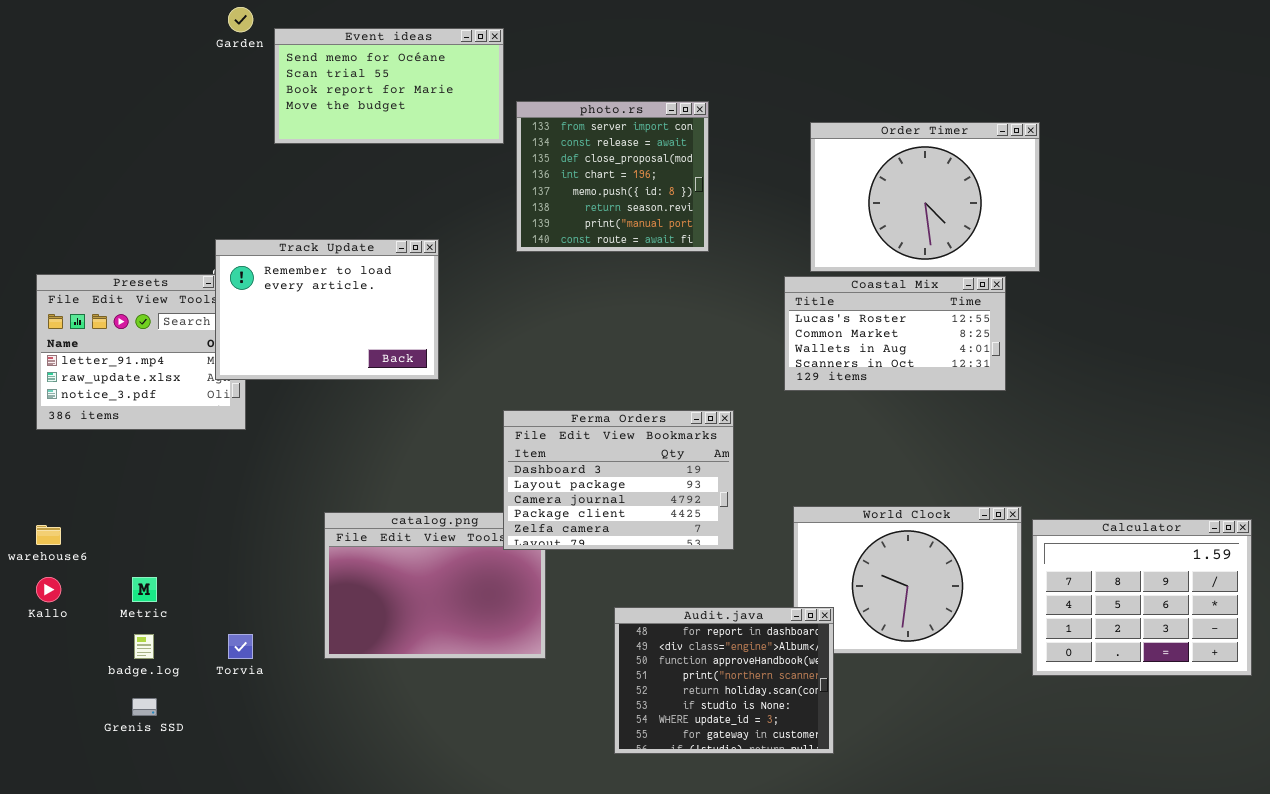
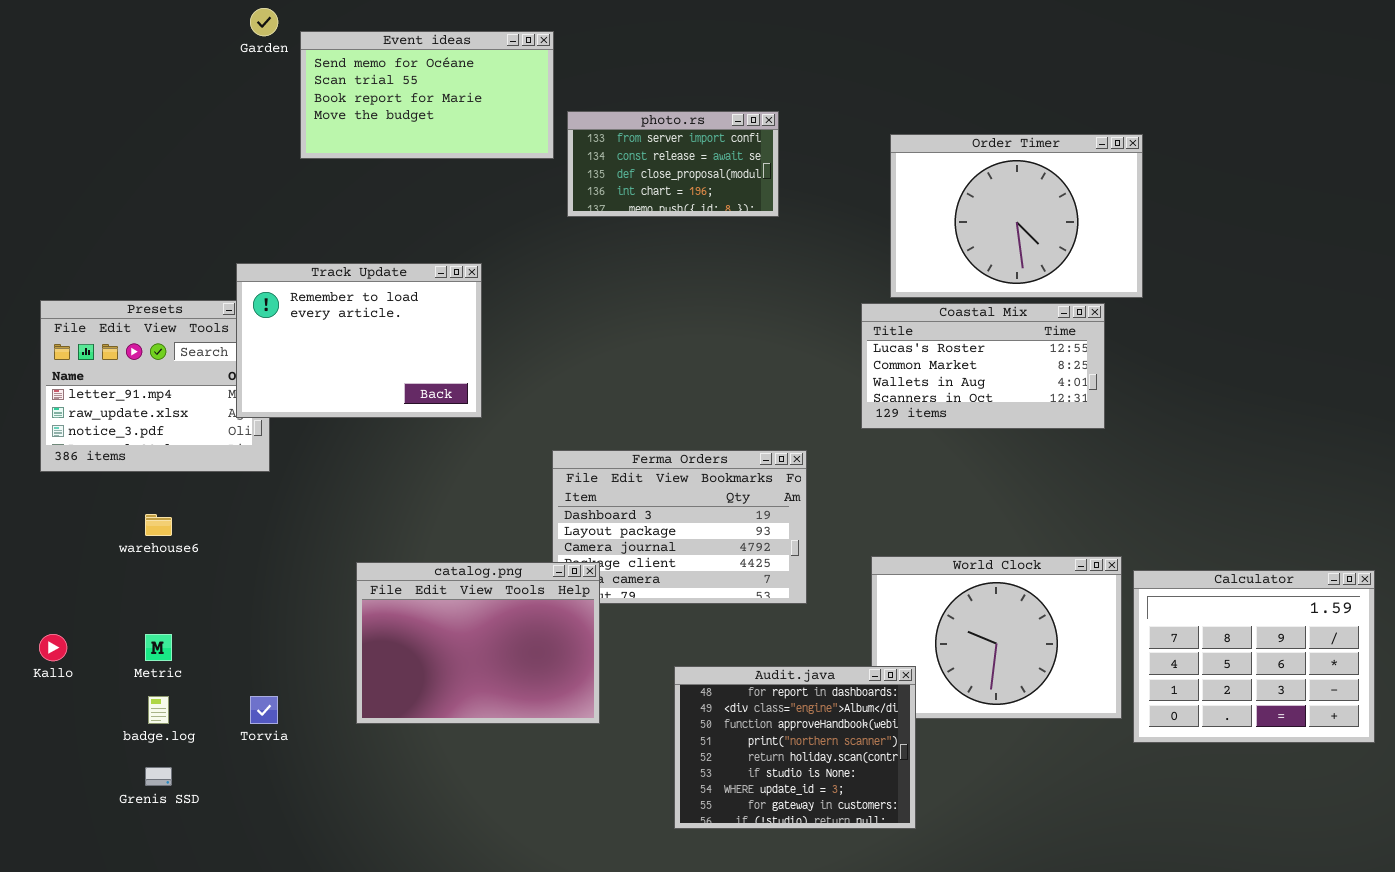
photo.rs: [516,101,709,252] -> [567,111,779,217], resized
catalog.png: [324,512,546,659] -> [356,562,600,724], raised
warehouse6: [36,525,61,545] -> [145,514,172,536], moved

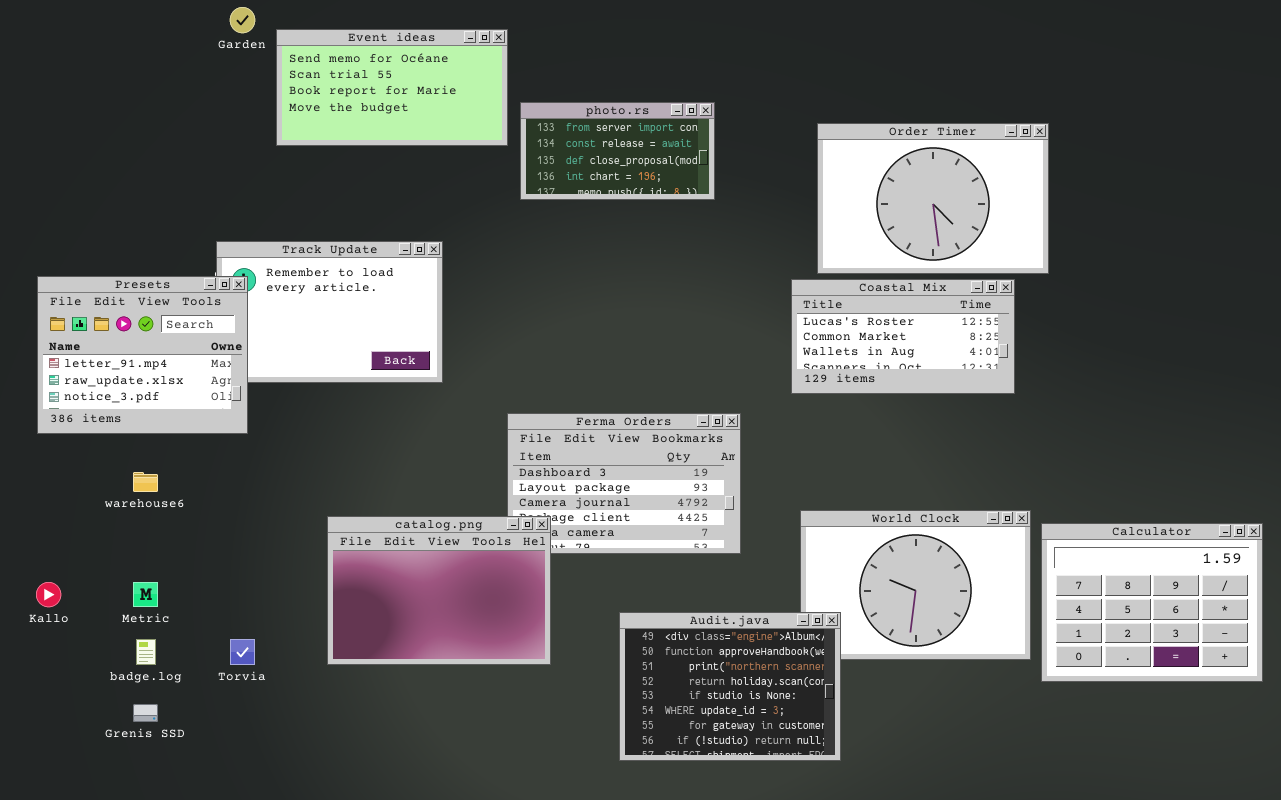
Presets: [40,300,270,472] -> [37,276,248,434], raised
Audit.java: [674,666,916,829] -> [619,612,841,761], scrolled down 1 row

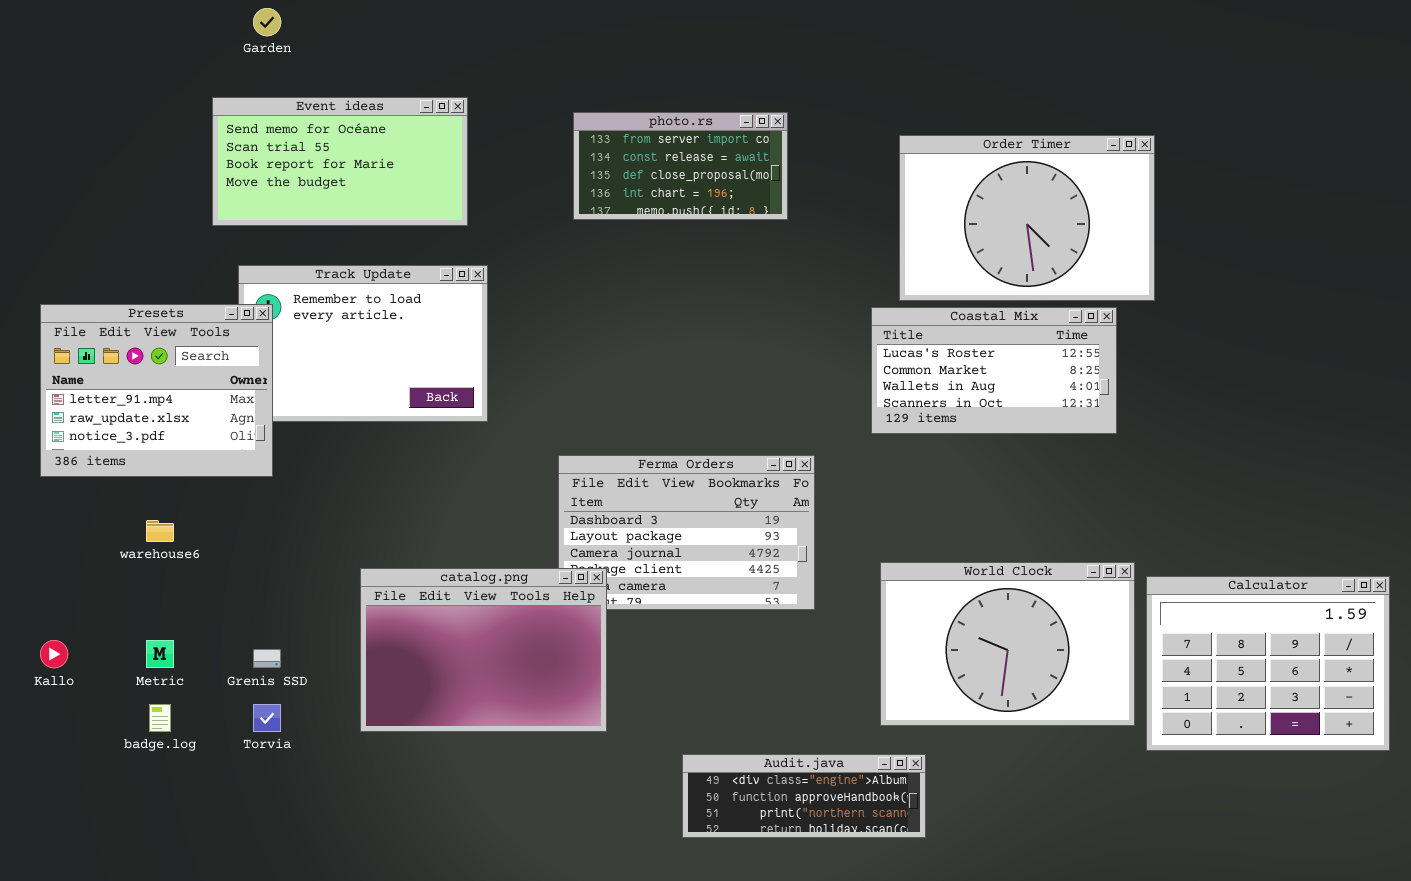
Event ideas: [276,29,508,146] -> [212,97,468,226], moved
Audit.java: [619,612,841,761] -> [682,754,926,838], resized
Grenis SSD: [133,704,158,722] -> [253,649,281,668], moved

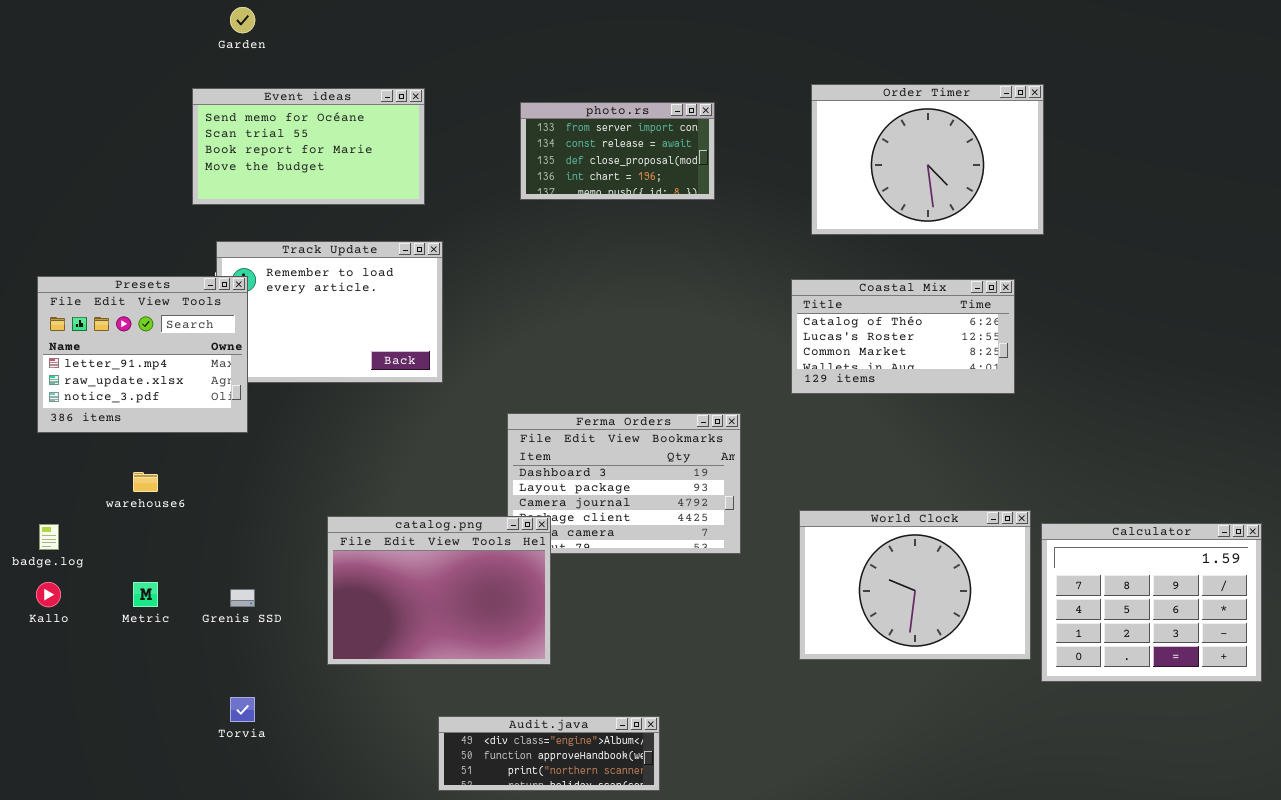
Order Timer: [899,135,1155,301] -> [811,84,1044,235], moved
Coastal Mix: [871,307,1117,434] -> [791,279,1015,394], scrolled up 1 row
badge.log: [149,704,171,732] -> [39,524,59,550], moved
Torvia: [253,704,281,732] -> [230,697,255,722], moved
Audit.java: [682,754,926,838] -> [438,716,660,791], moved

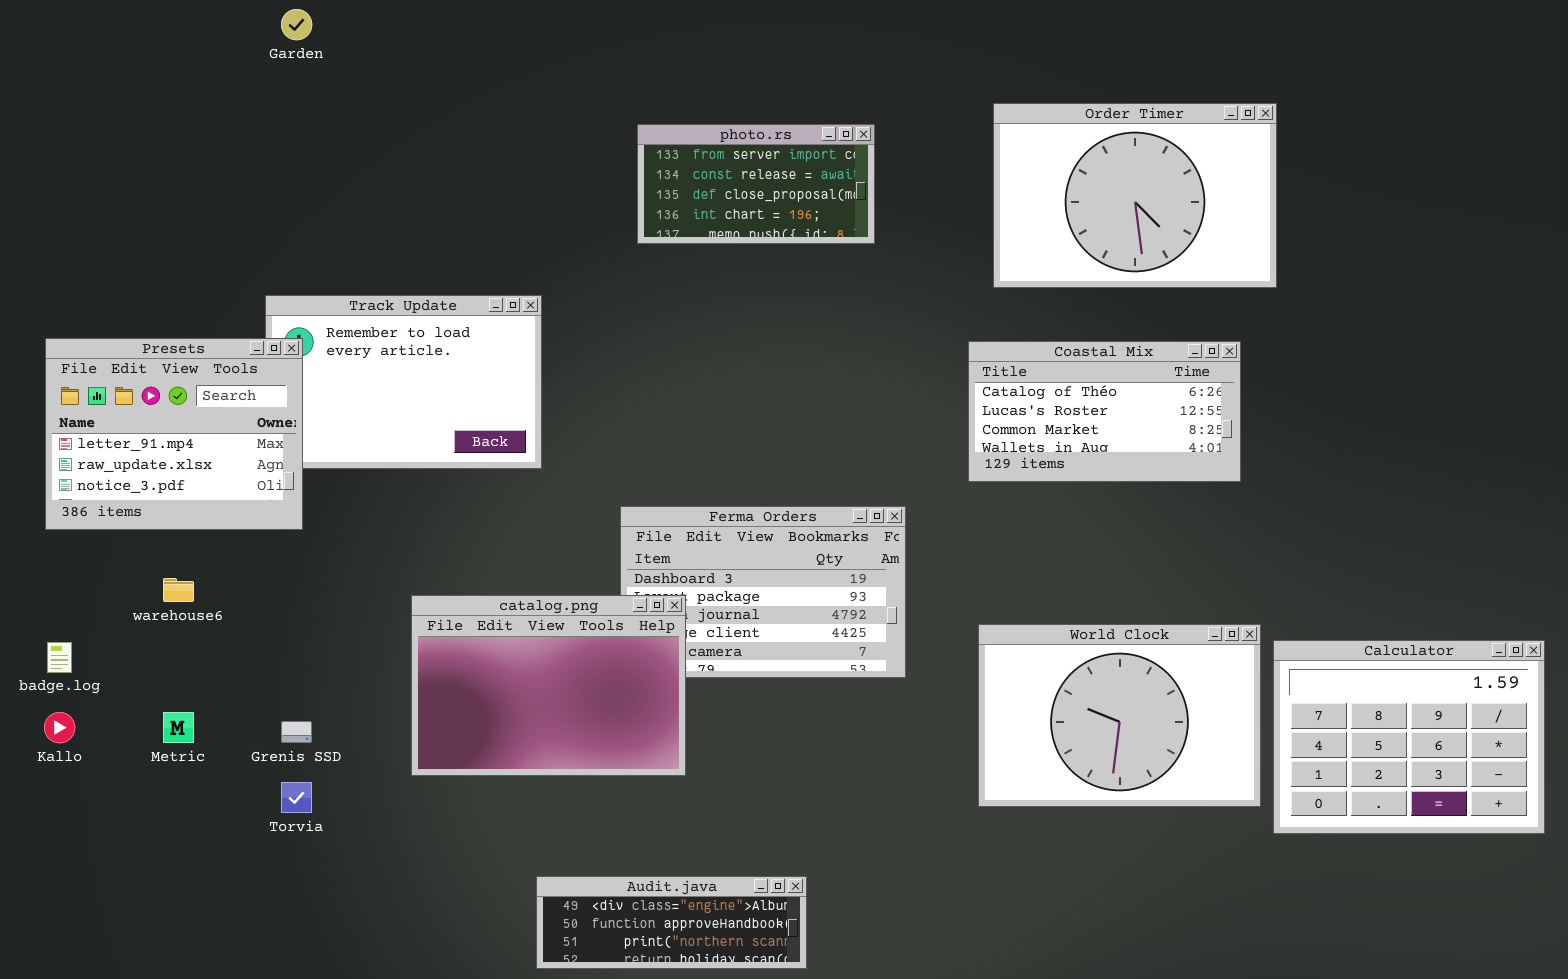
Event ideas: [192,88,425,205] -> none, closed
catalog.png: [327,516,551,665] -> [411,595,686,776], moved
Torvia: [230,697,255,722] -> [281,782,312,813], moved

